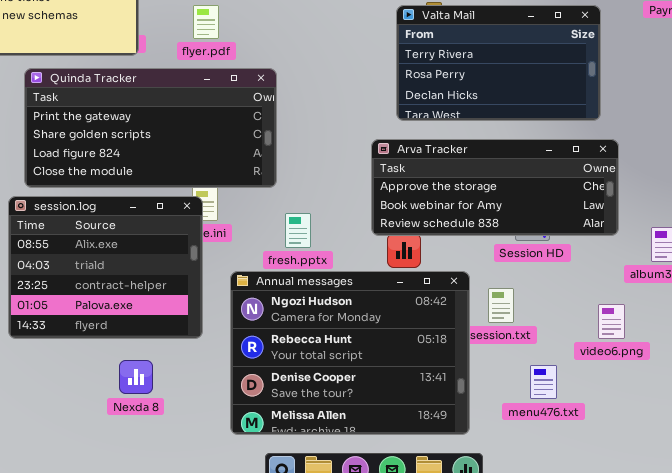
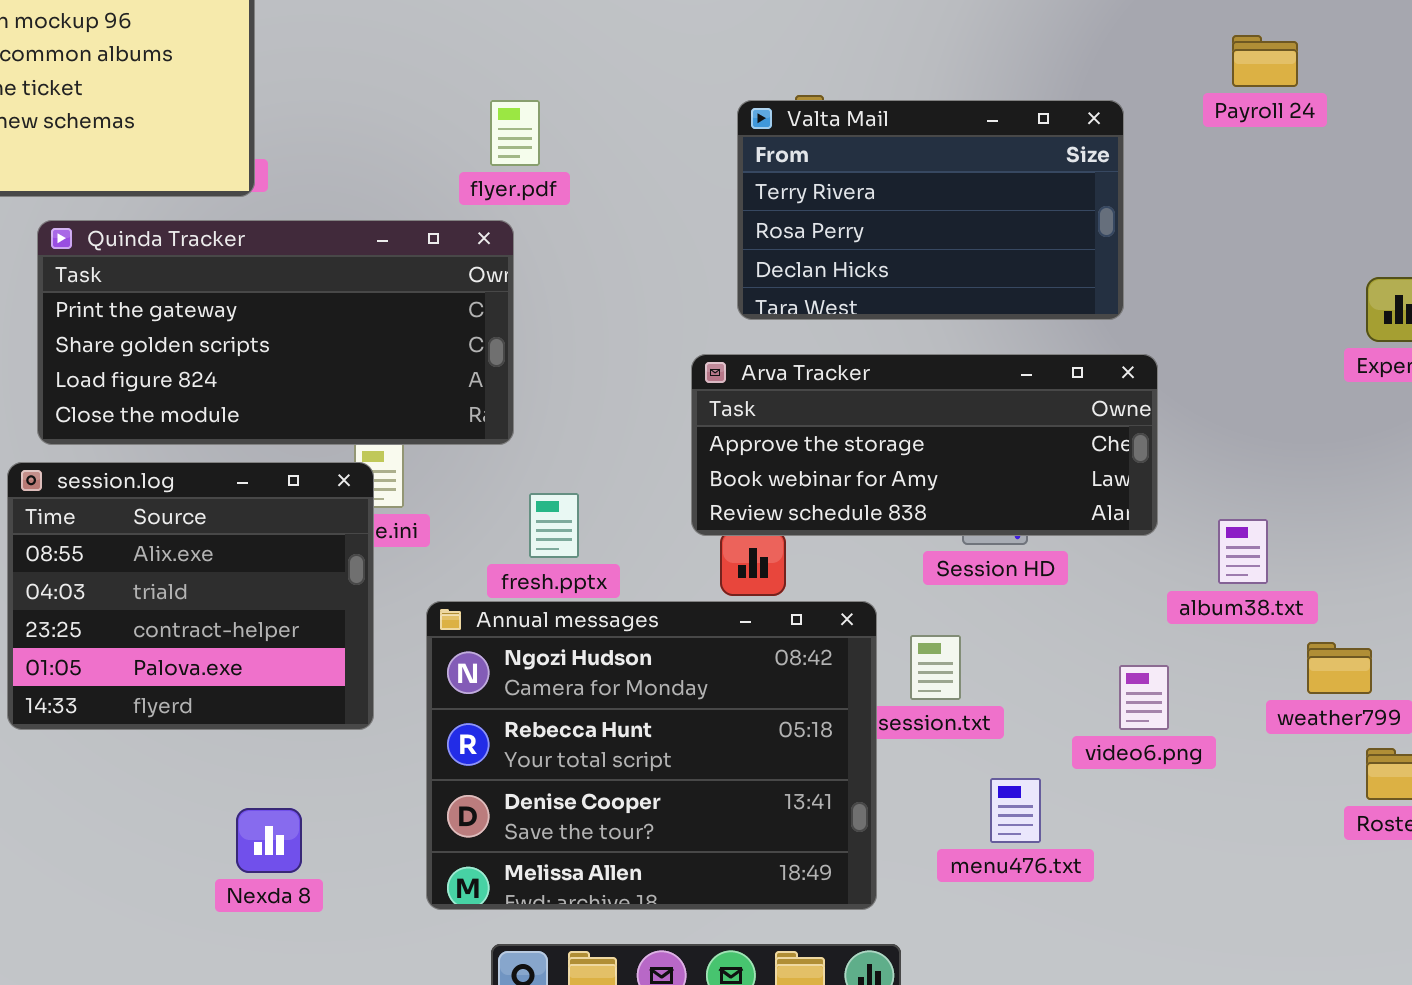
flyer.pdf: [193,5,219,39] -> [490,100,540,166], moved
Nexda 8: [119,360,153,394] -> [236,808,302,873], moved

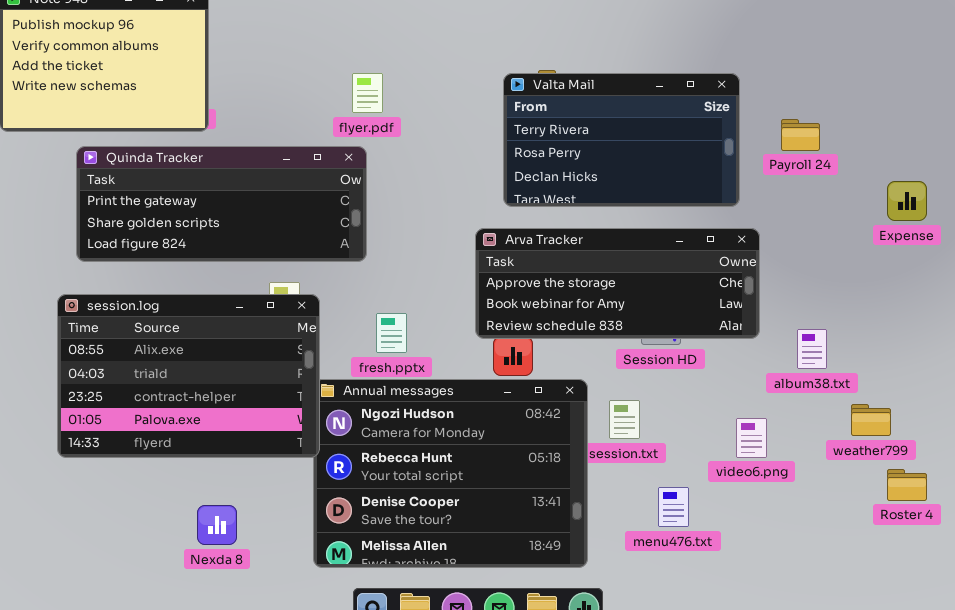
Payroll 24: [1232,35,1298,87] -> [781,119,820,151], moved
Quinda Tracker: [37,220,514,445] -> [76,146,367,262], resized
session.log: [7,462,374,730] -> [57,294,320,458], resized

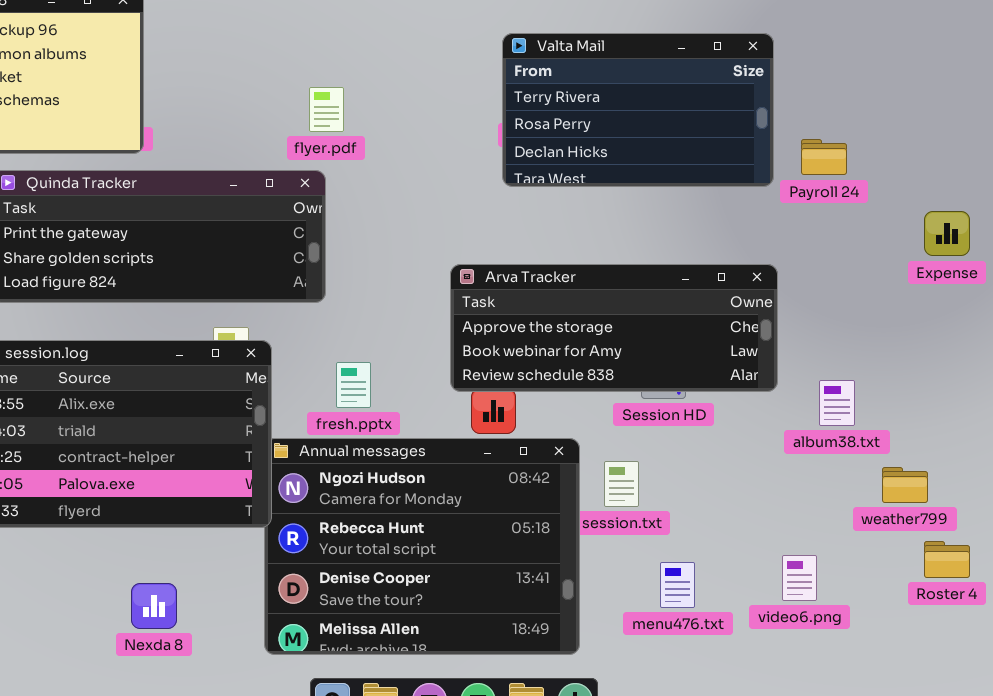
Valta Mail: [503,73,740,207] -> [502,33,774,187], moved
video6.png: [736,418,767,458] -> [782,555,817,601], moved

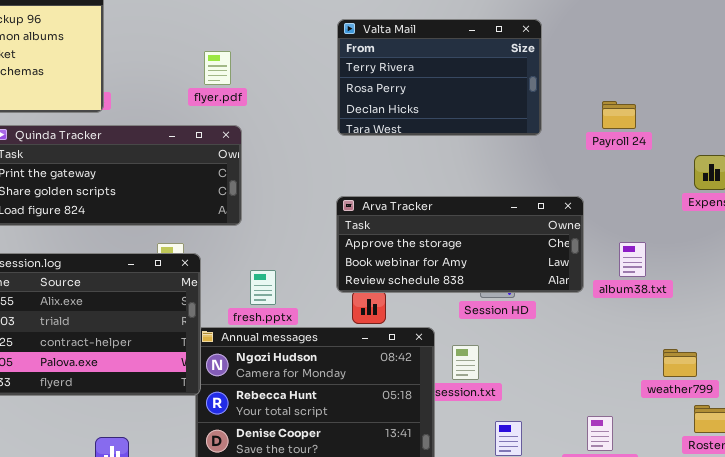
Valta Mail: [502,33,774,187] -> [337,19,542,136], moved
flyer.pdf: [309,87,344,132] -> [204,51,231,85], moved
album38.txt: [819,380,855,426] -> [619,242,646,277], moved

